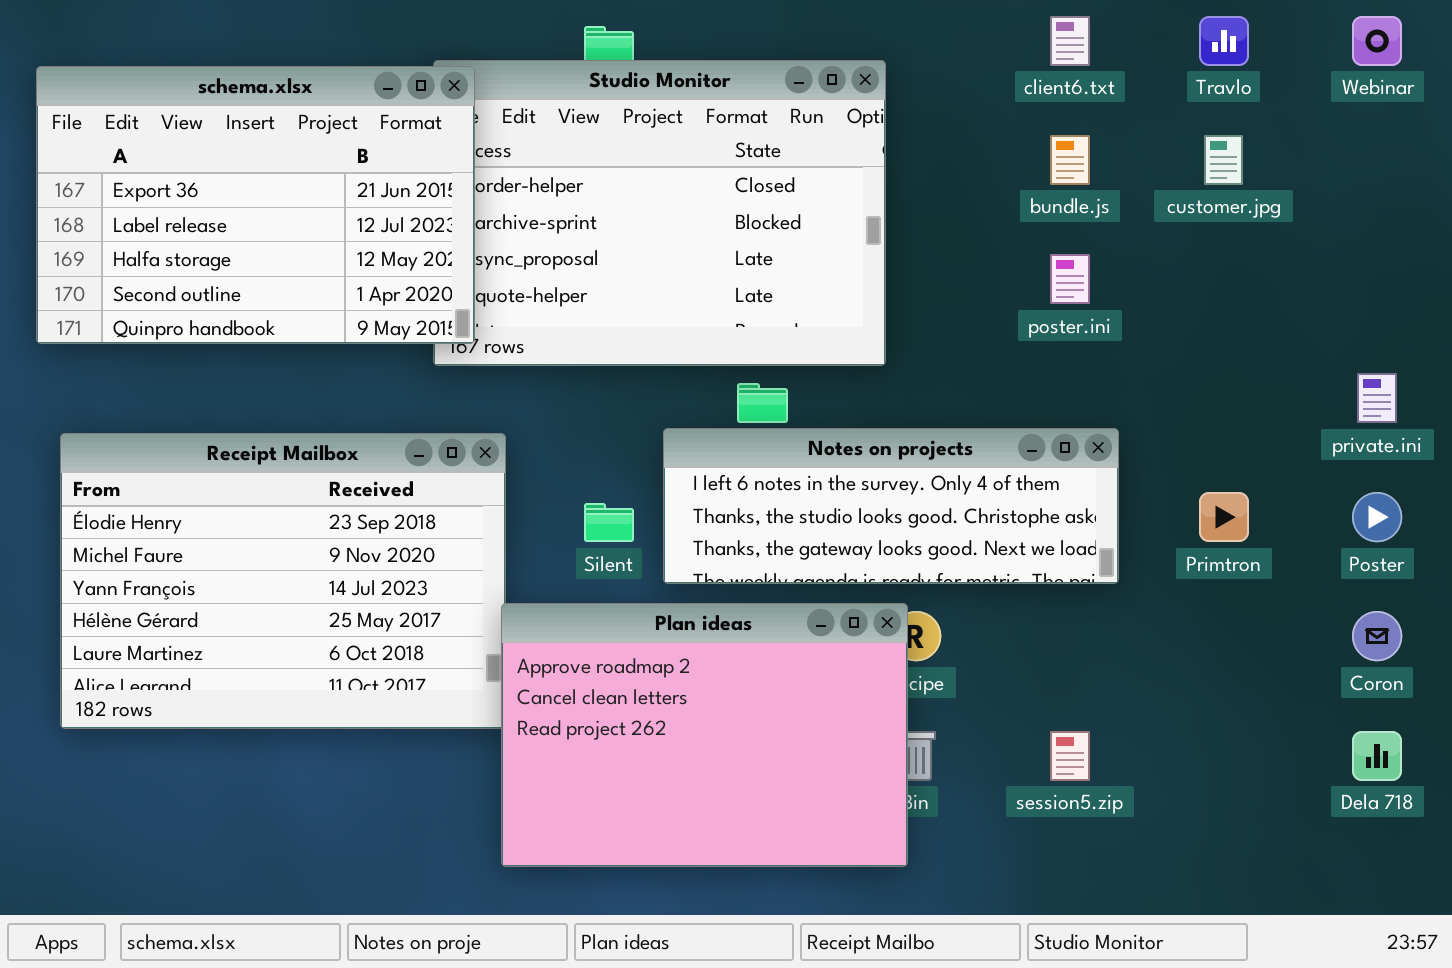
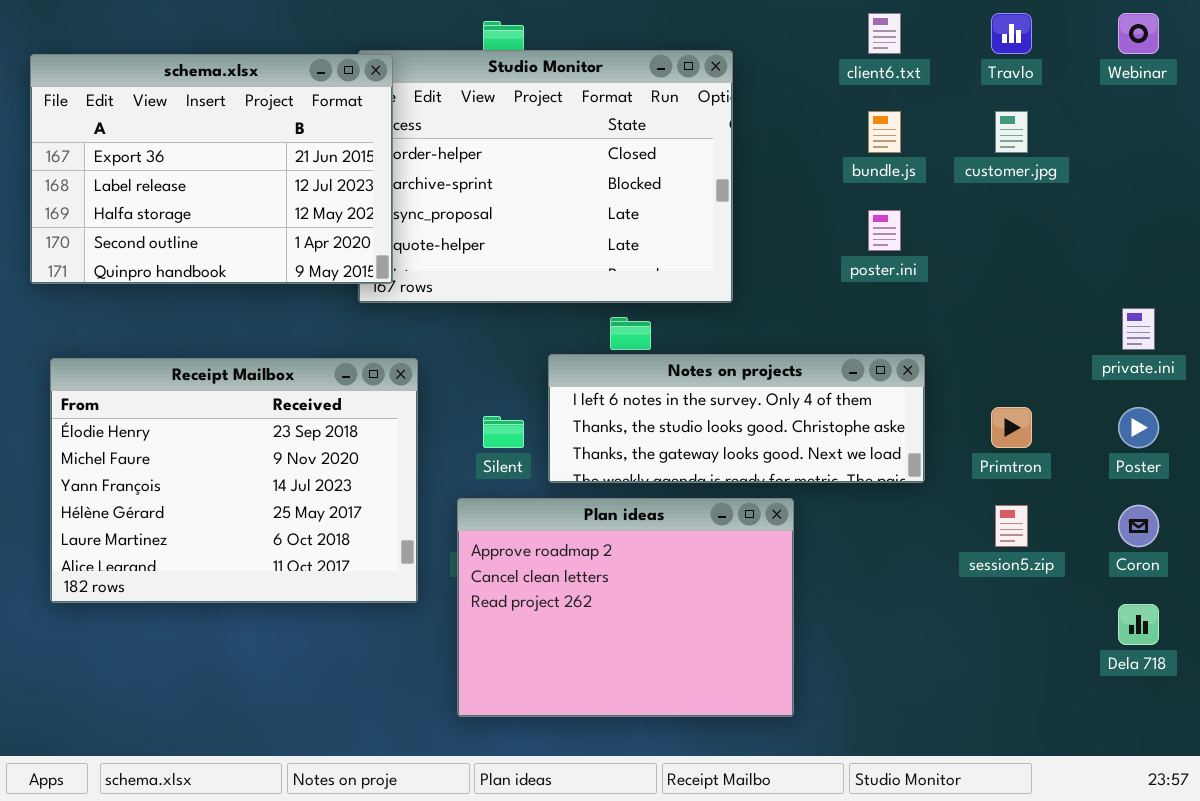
Plan ideas: [501,603,908,867] -> [457,498,794,717], moved
session5.zip: [1050,731,1090,781] -> [995,505,1028,547], moved

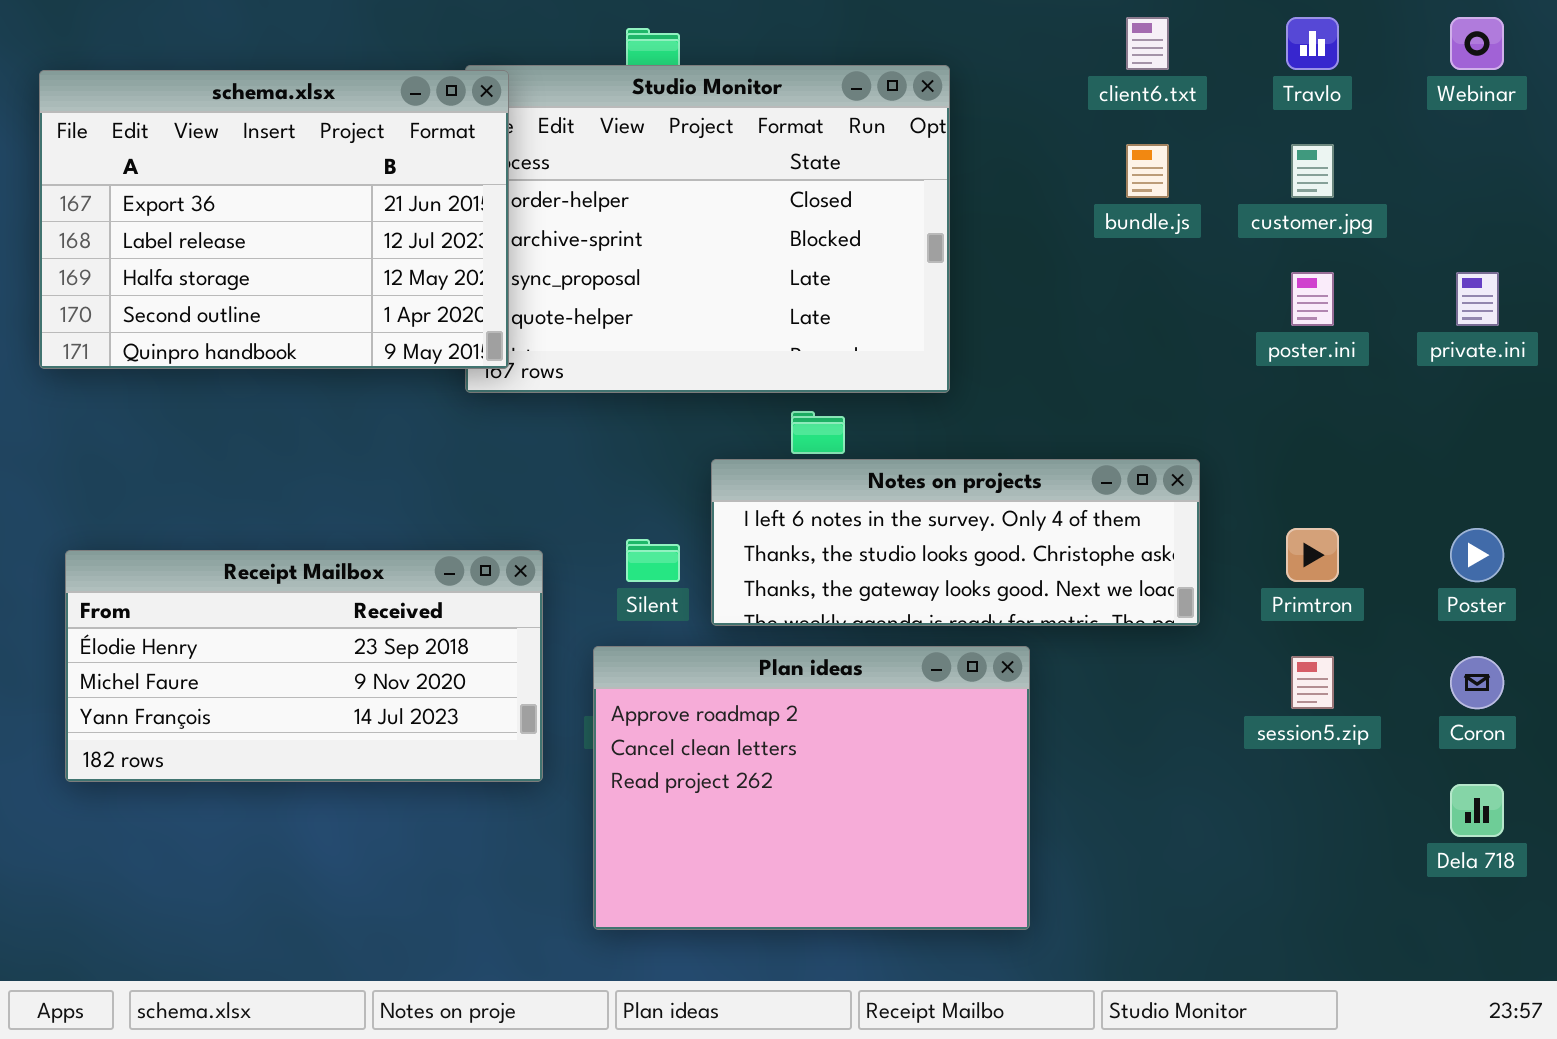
poster.ini: [868,210,901,251] -> [1291,272,1334,326], moved
private.ini: [1122,308,1155,350] -> [1456,272,1499,326], moved
Receipt Mailbox: [50,358,418,603] -> [65,550,543,782], resized

